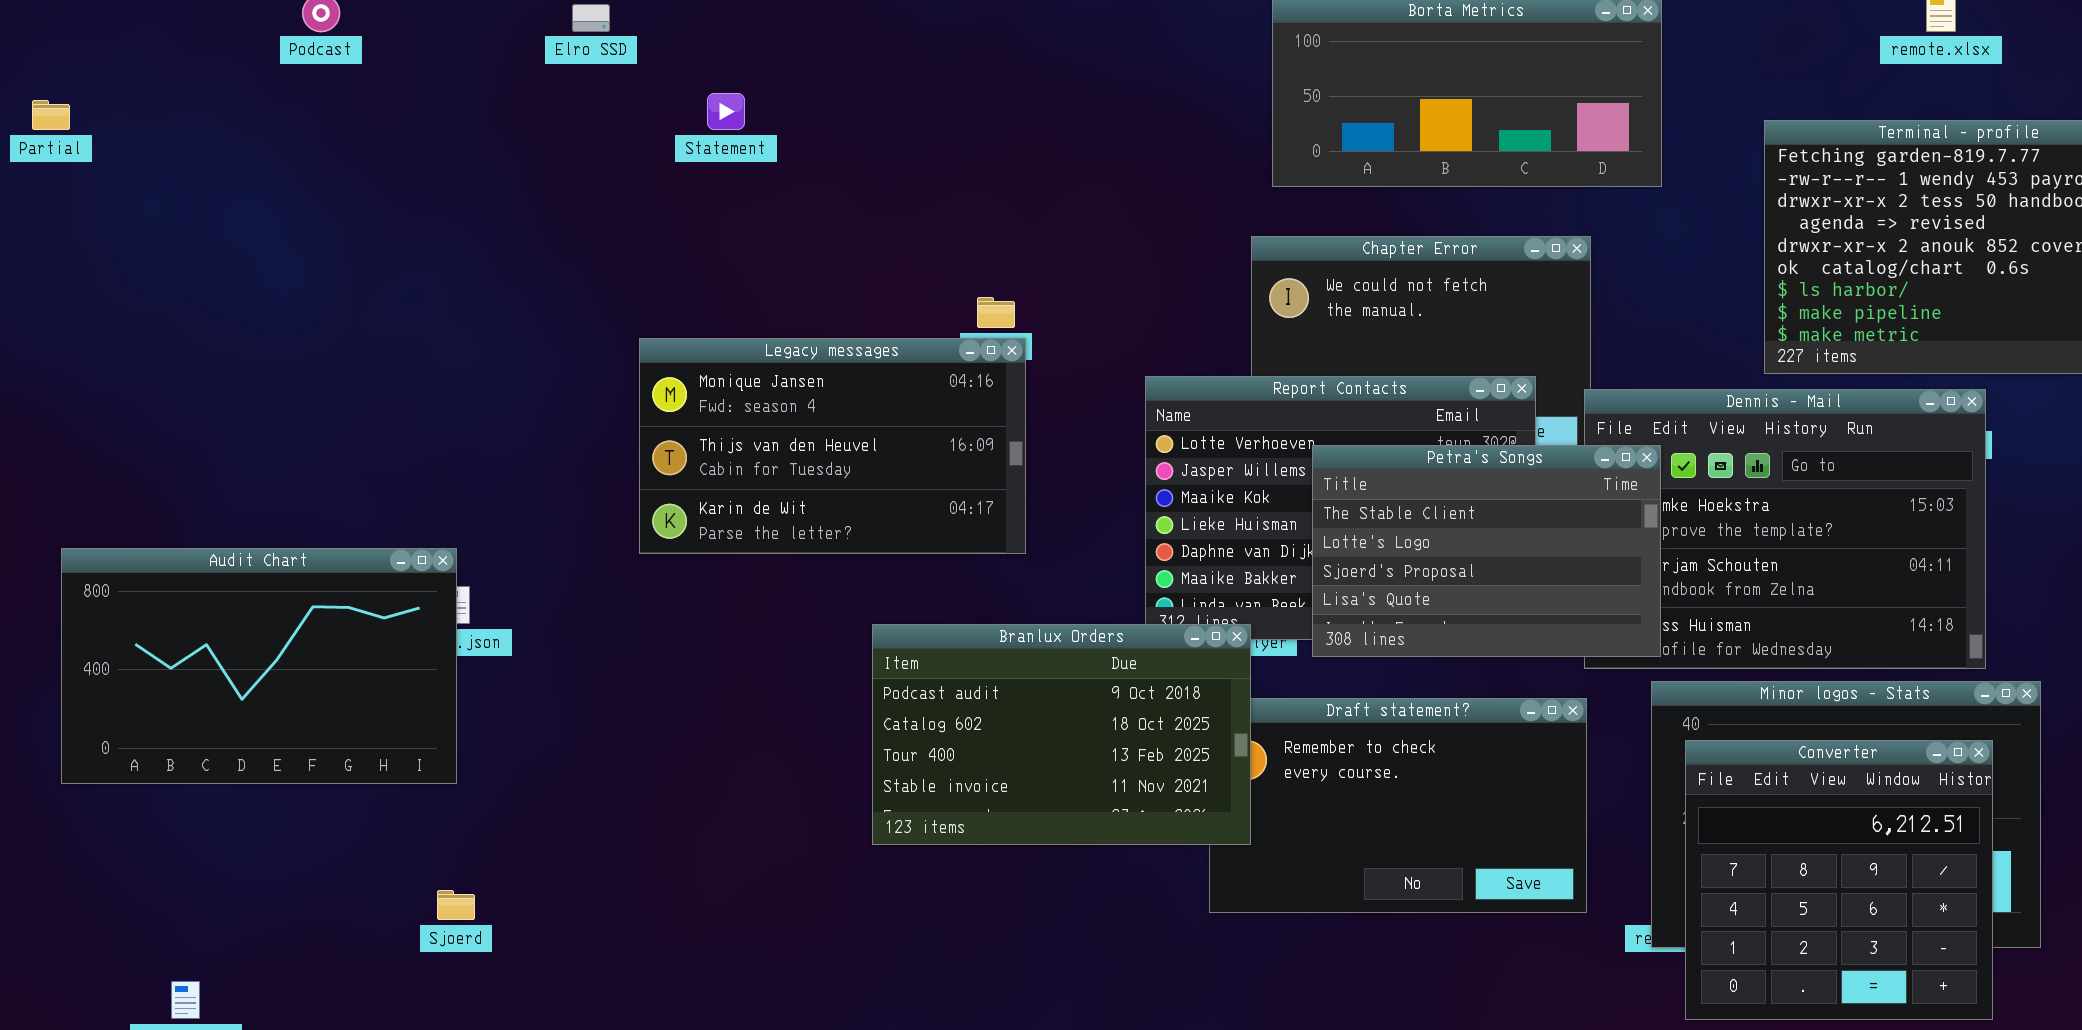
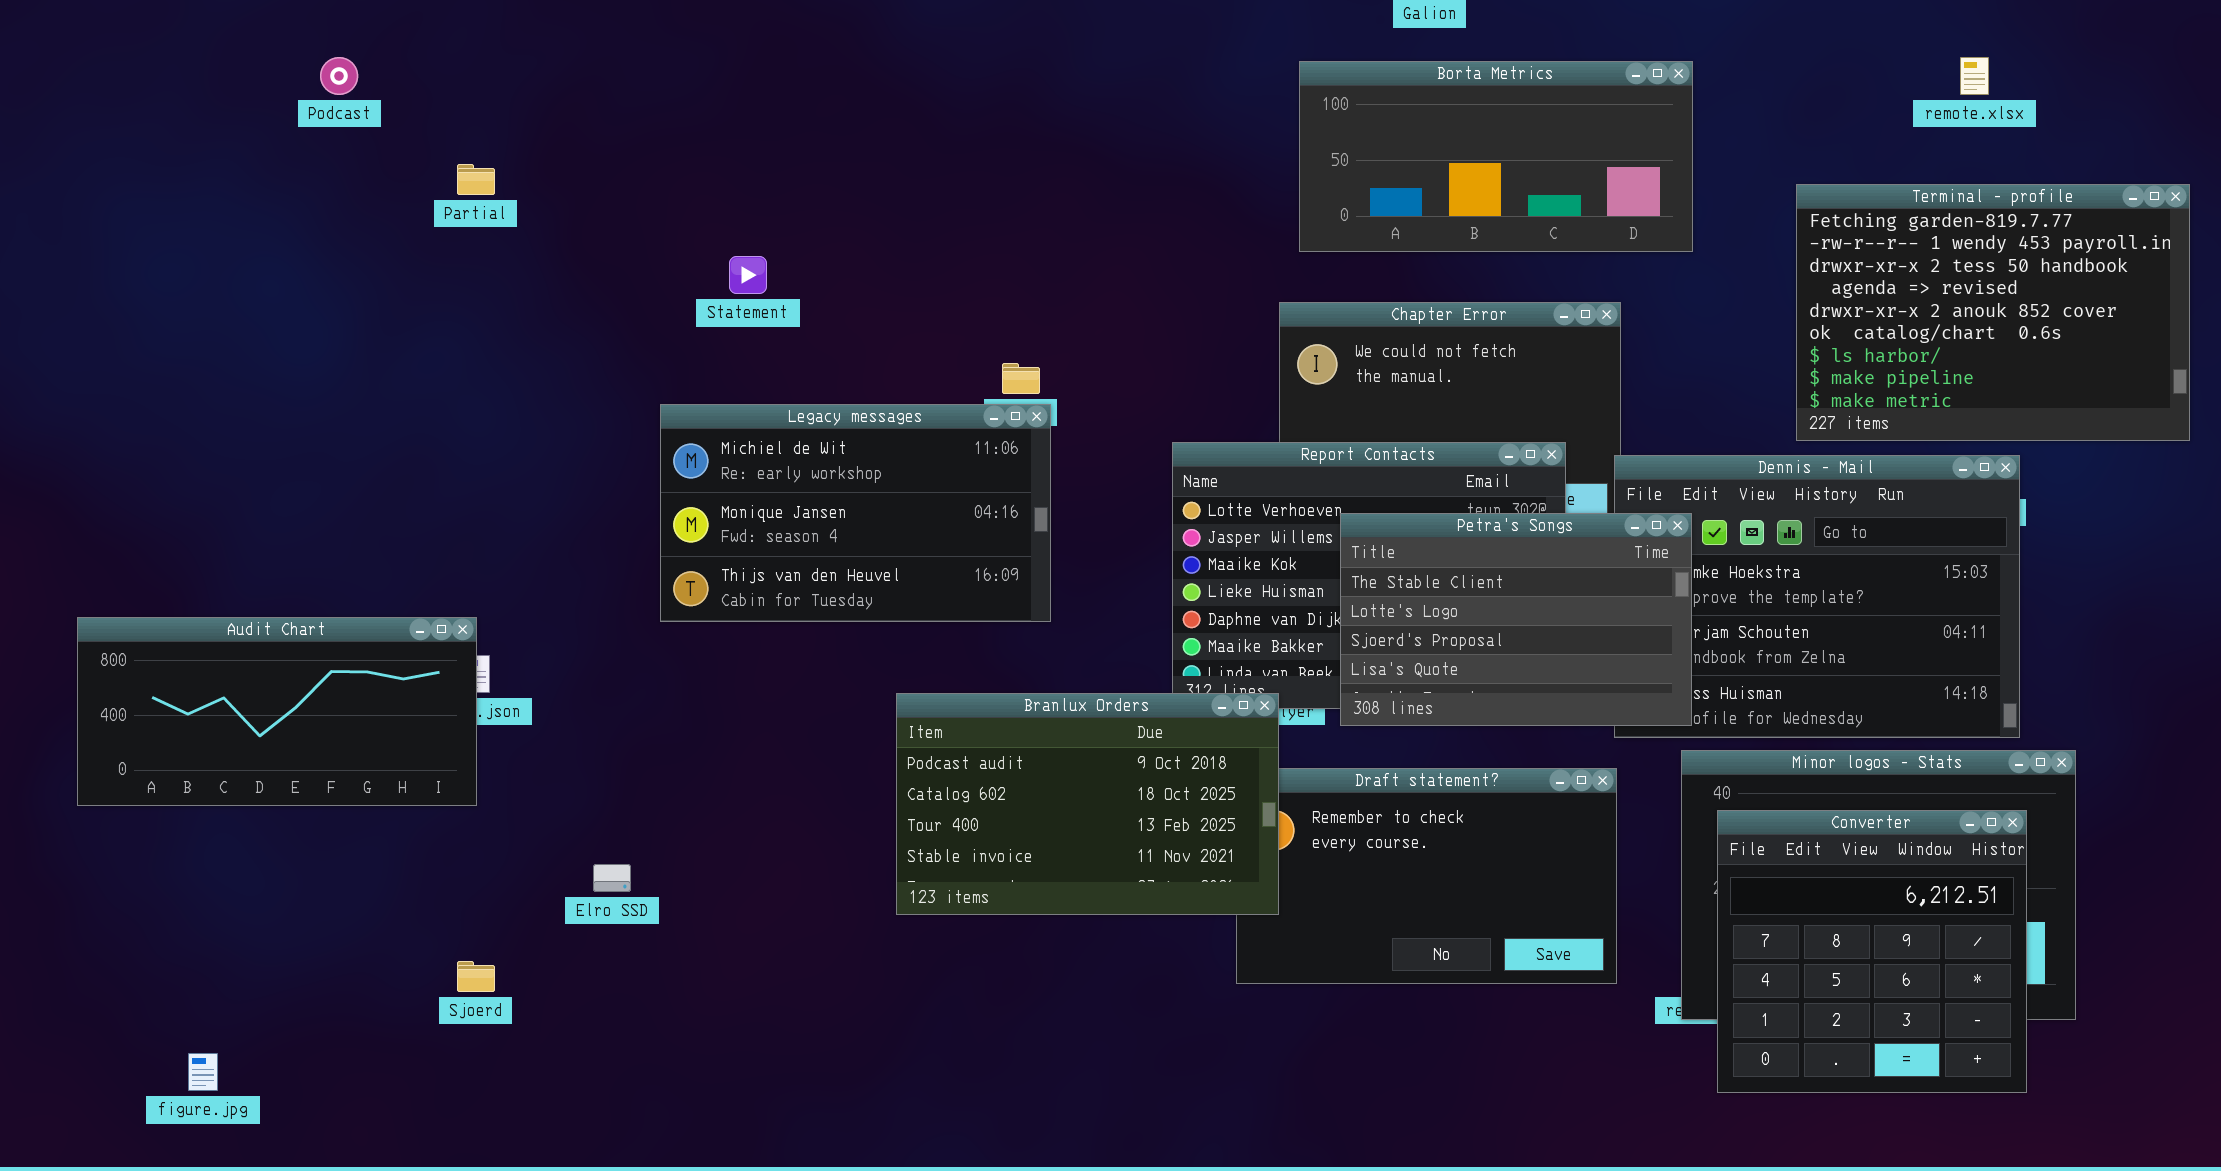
Elro SSD: [572,4,610,32] -> [593,864,631,892], moved
Statement: [707,93,745,130] -> [729,256,767,294], moved
Partial: [32,100,70,130] -> [457,164,495,195], moved
Legacy messages: [639,338,1026,554] -> [660,404,1051,622], scrolled up 1 row
Audit Chart: [61,548,457,784] -> [77,617,477,806], resized

